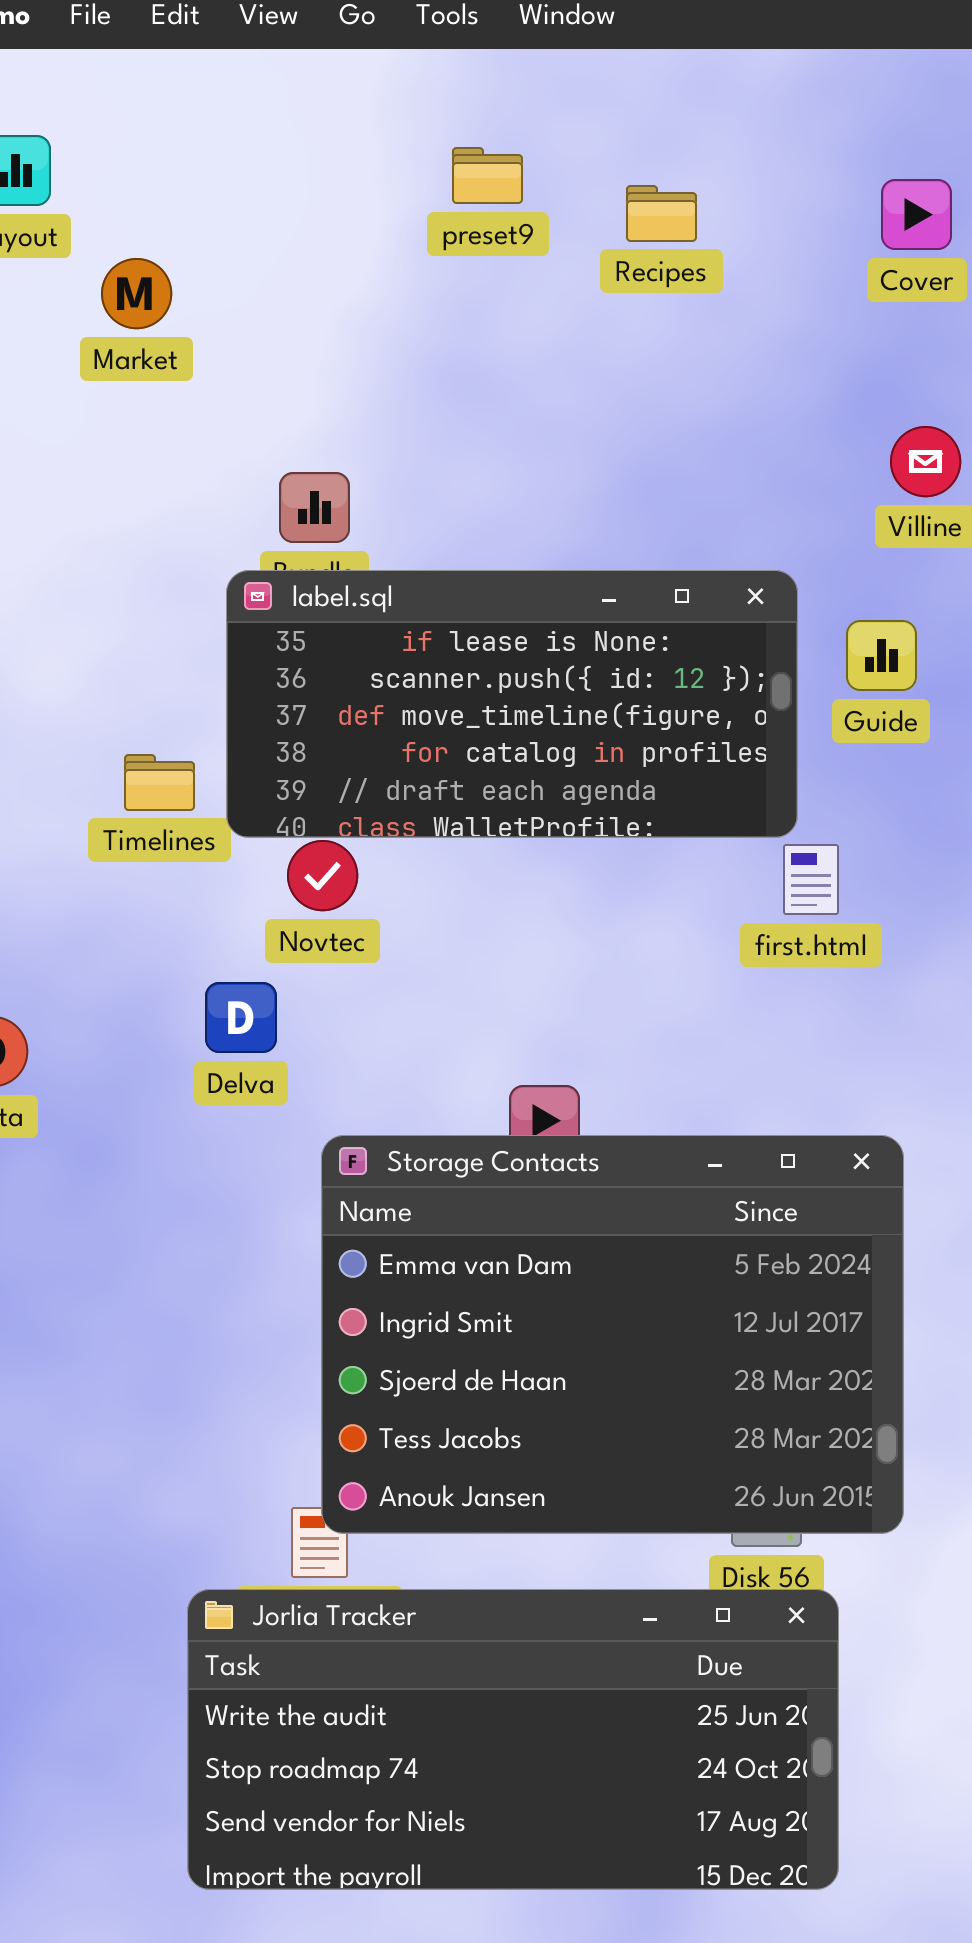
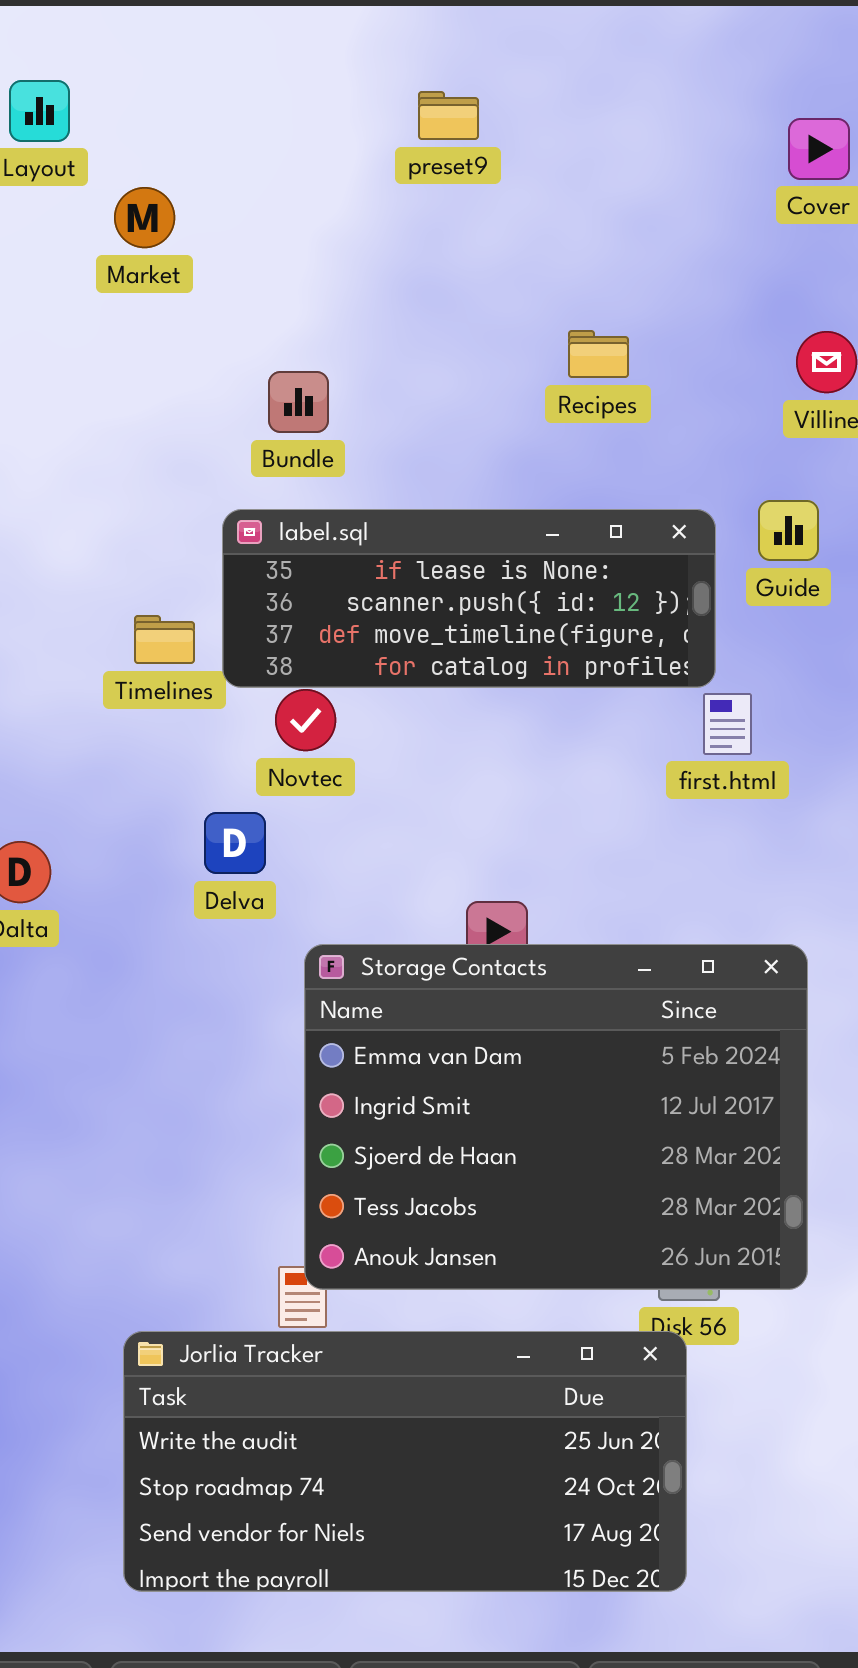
Recipes: [626,185,697,242] -> [568,330,629,378], moved
label.sql: [226,570,798,838] -> [222,509,716,688], resized
Jorlia Tracker: [187,1589,839,1890] -> [123,1331,687,1592], moved

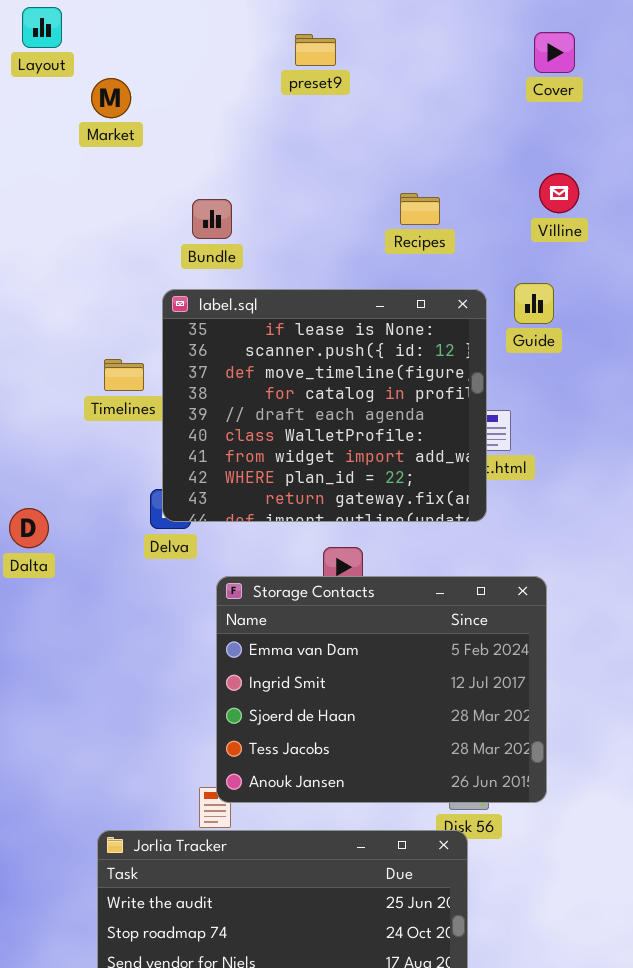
preset9: [418,91,479,140] -> [295,34,336,66], moved
Recipes: [568,330,629,378] -> [400,193,440,225], moved
label.sql: [222,509,716,688] -> [162,289,487,522], resized

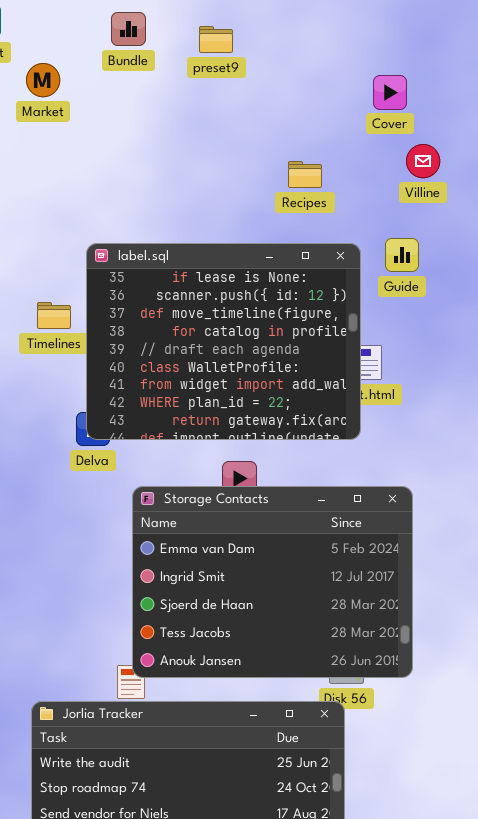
Cover: [534,32,575,73] -> [373,75,407,110], moved
Bundle: [192,199,232,239] -> [111,12,146,46], moved

